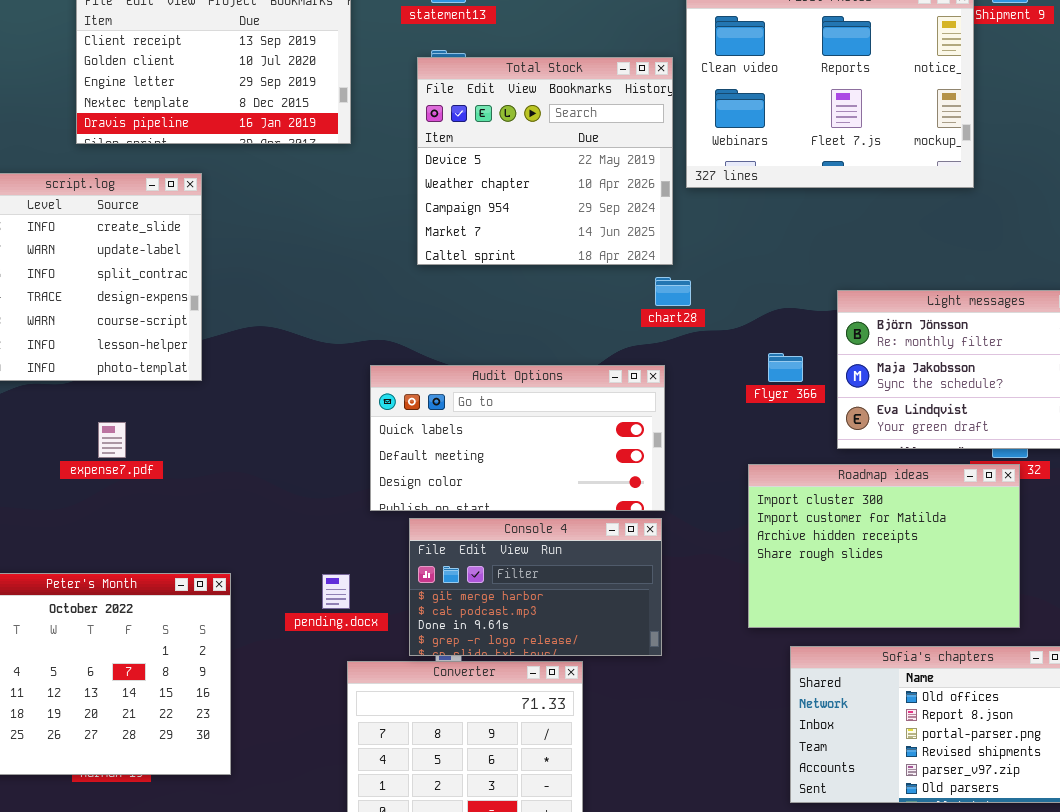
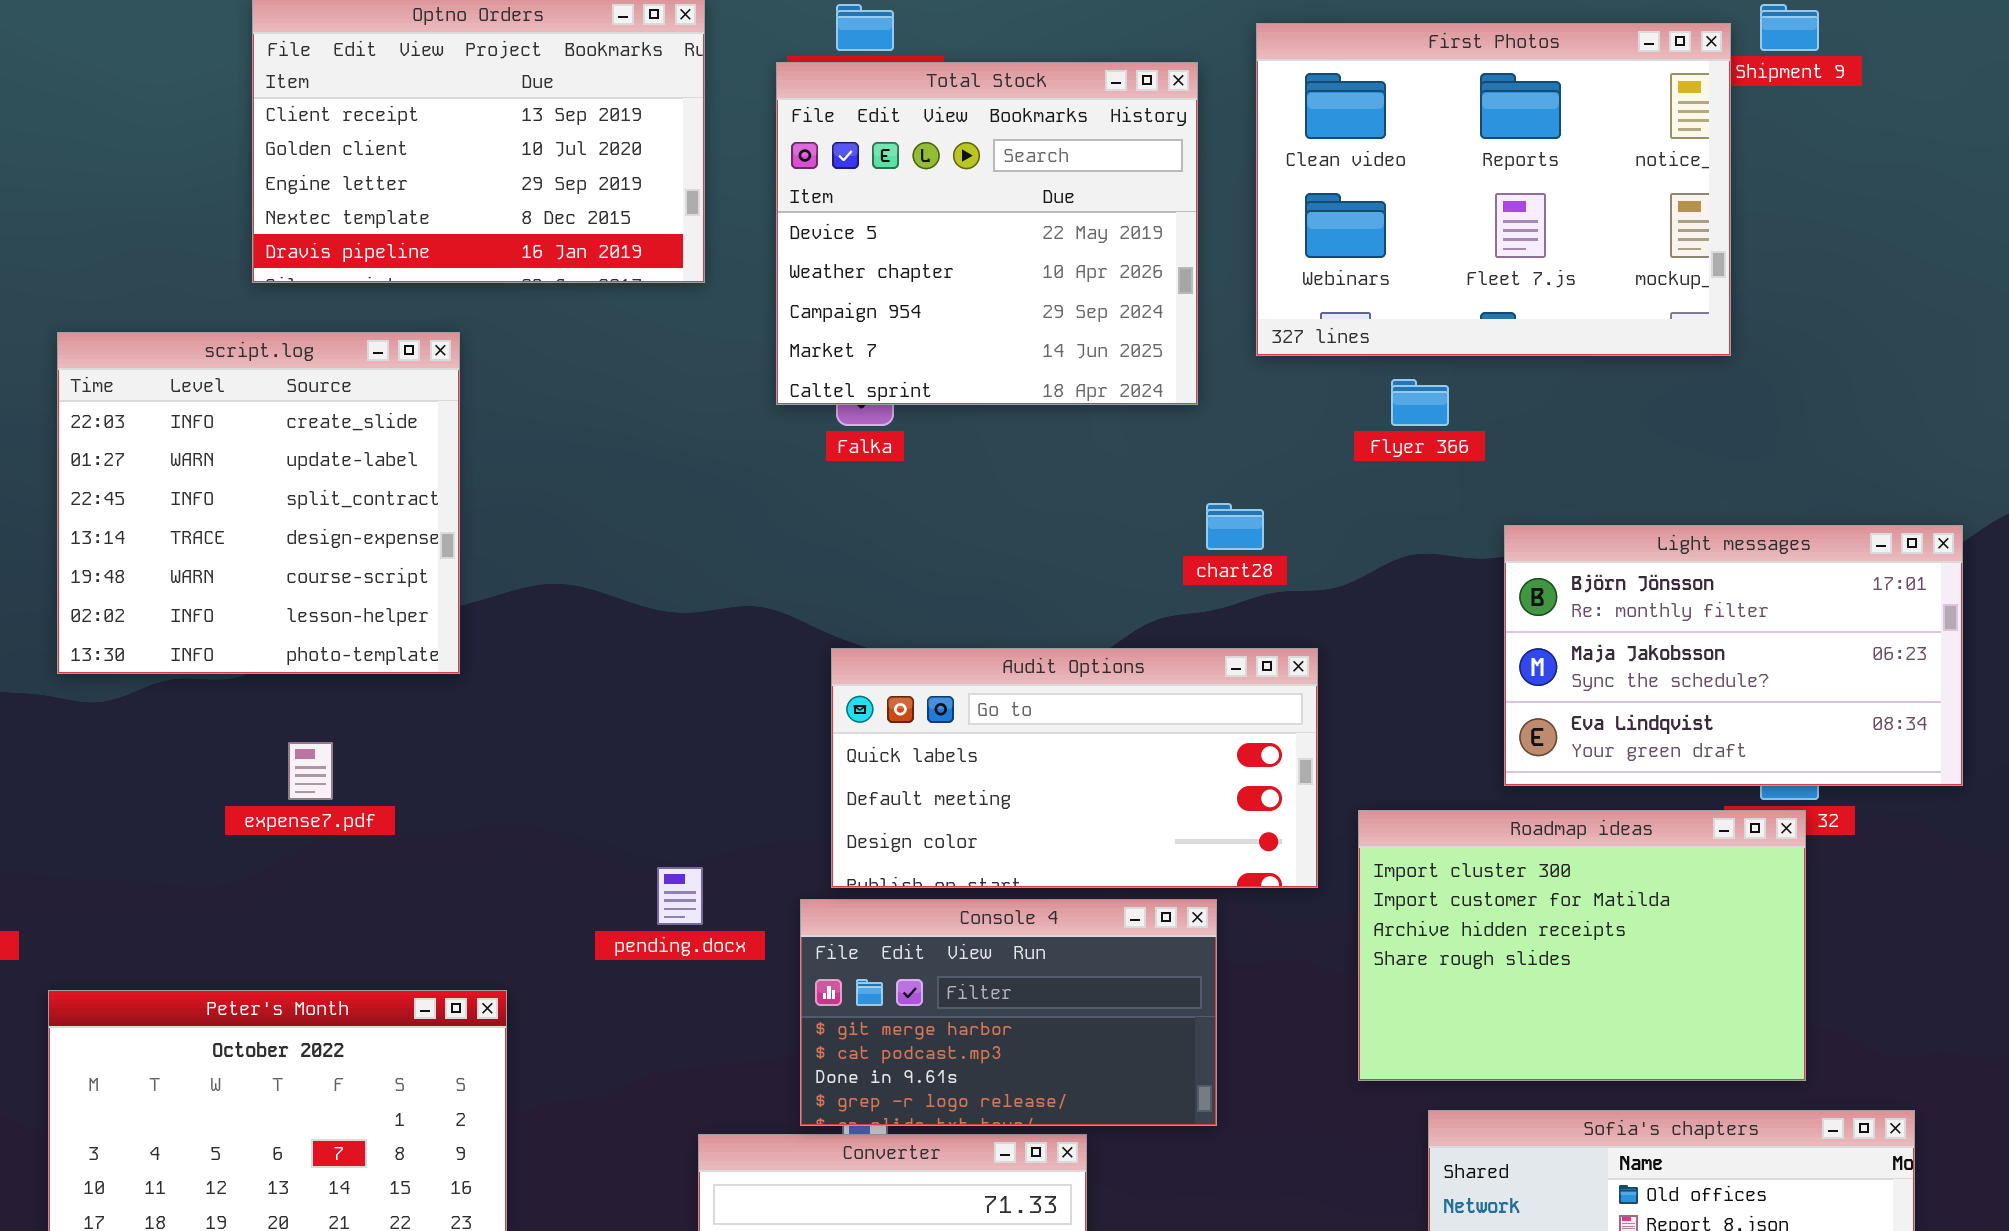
Total Stock: [417,57,673,265] -> [776,62,1198,405], moved
Flyer 366: [768,353,803,382] -> [1391,379,1449,426], moved
Audit Options: [370,365,665,511] -> [831,648,1318,888], moved
pending.docx: [322,574,350,609] -> [657,867,703,925], moved

